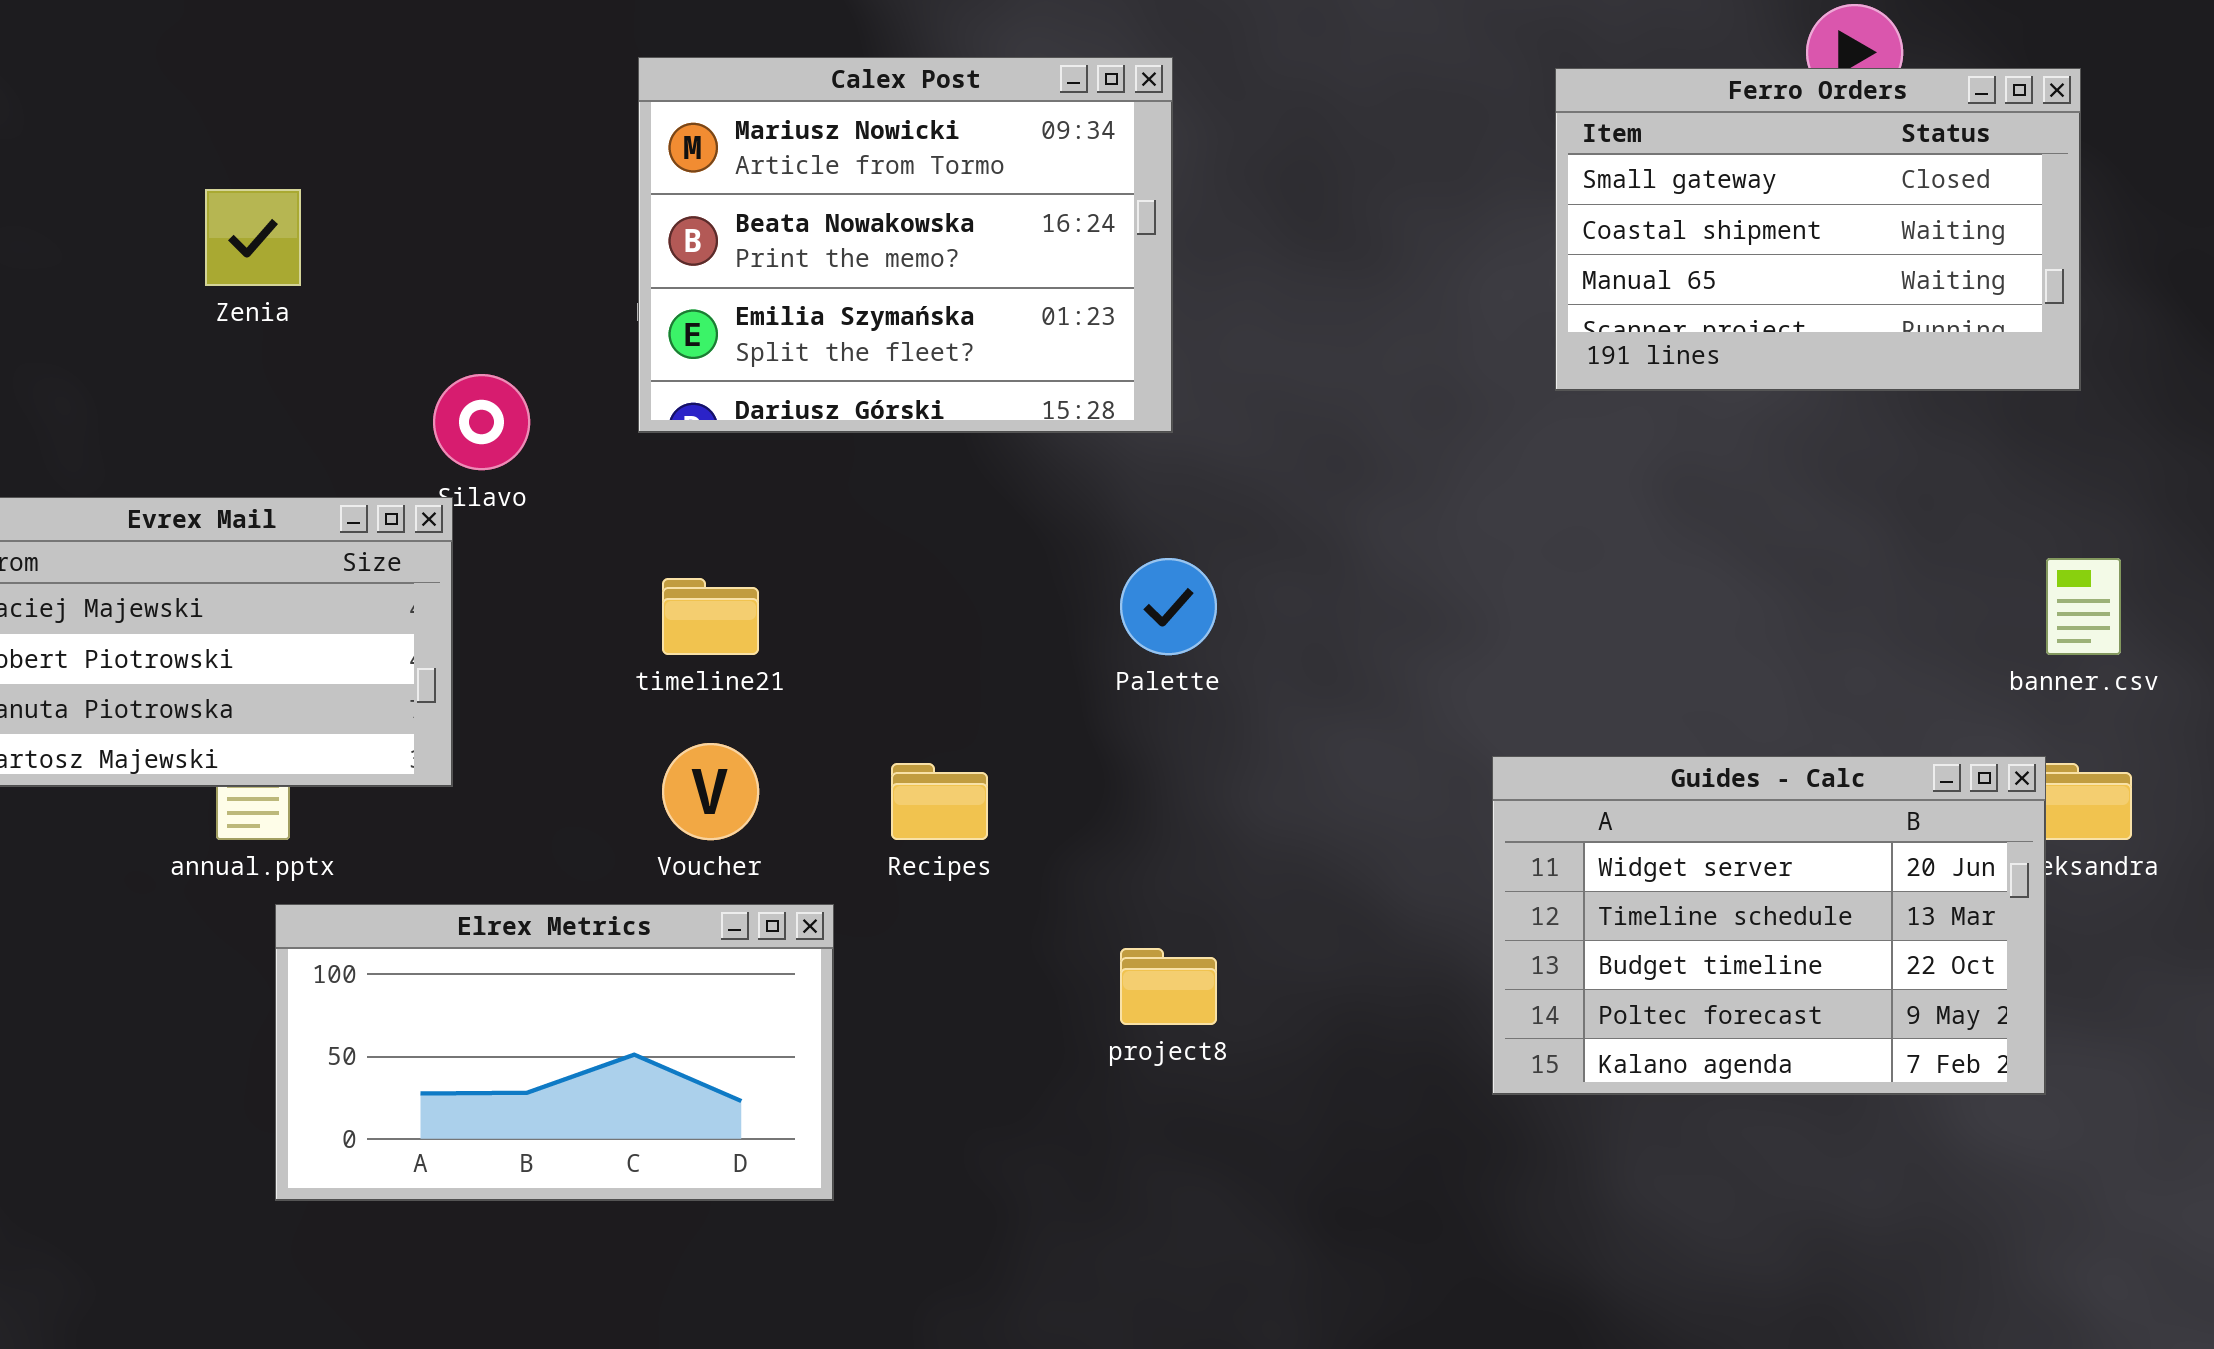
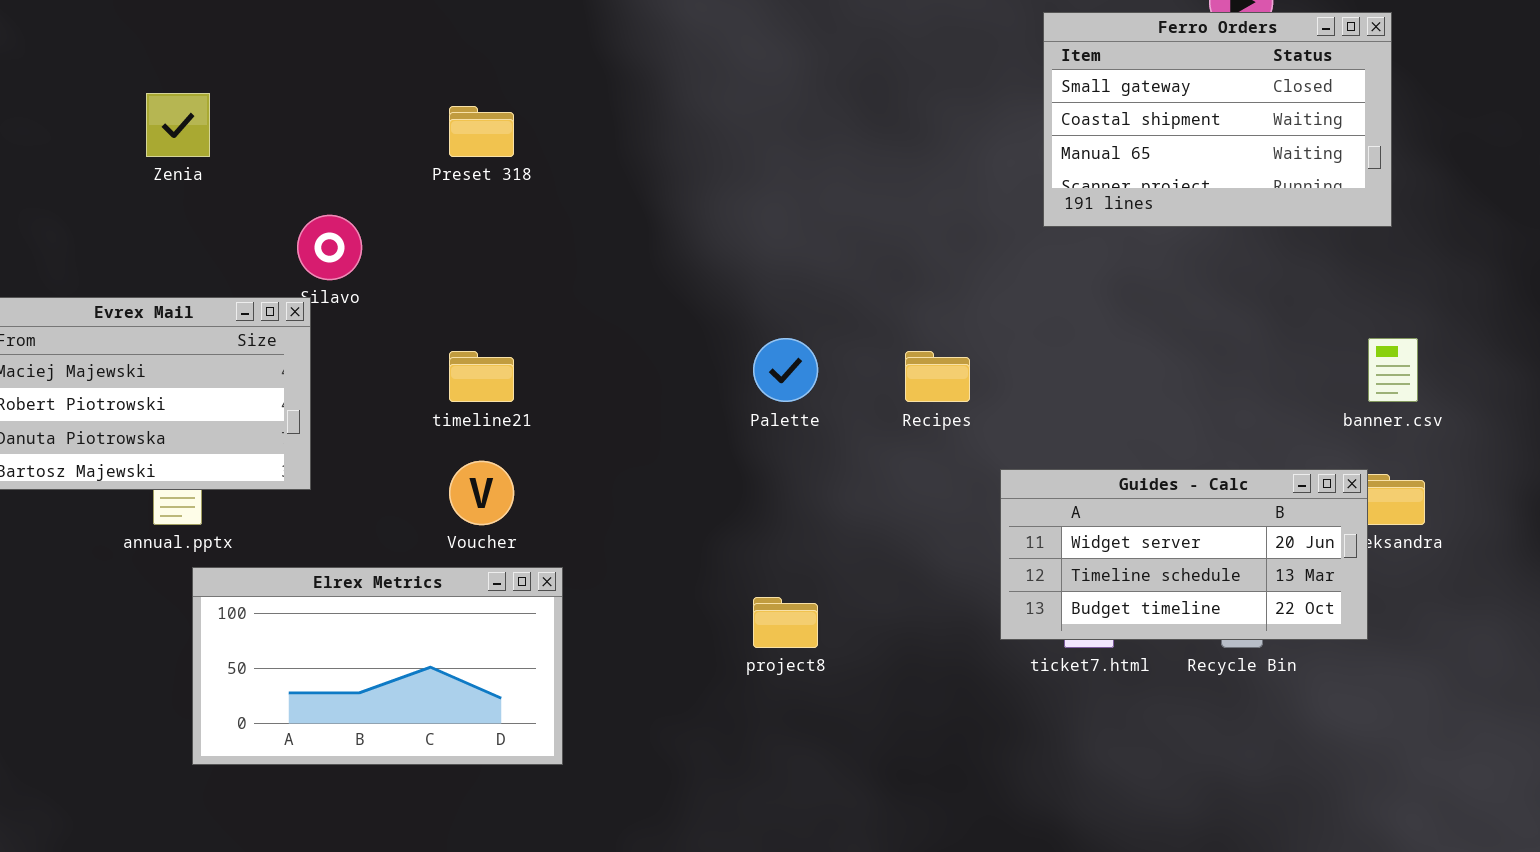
Calex Post: [638,57,1173,433] -> none, closed
Guides - Calc: [1492,756,2046,1095] -> [1000,469,1368,640], resized
Recipes: [891,763,988,840] -> [905,351,970,402], moved

